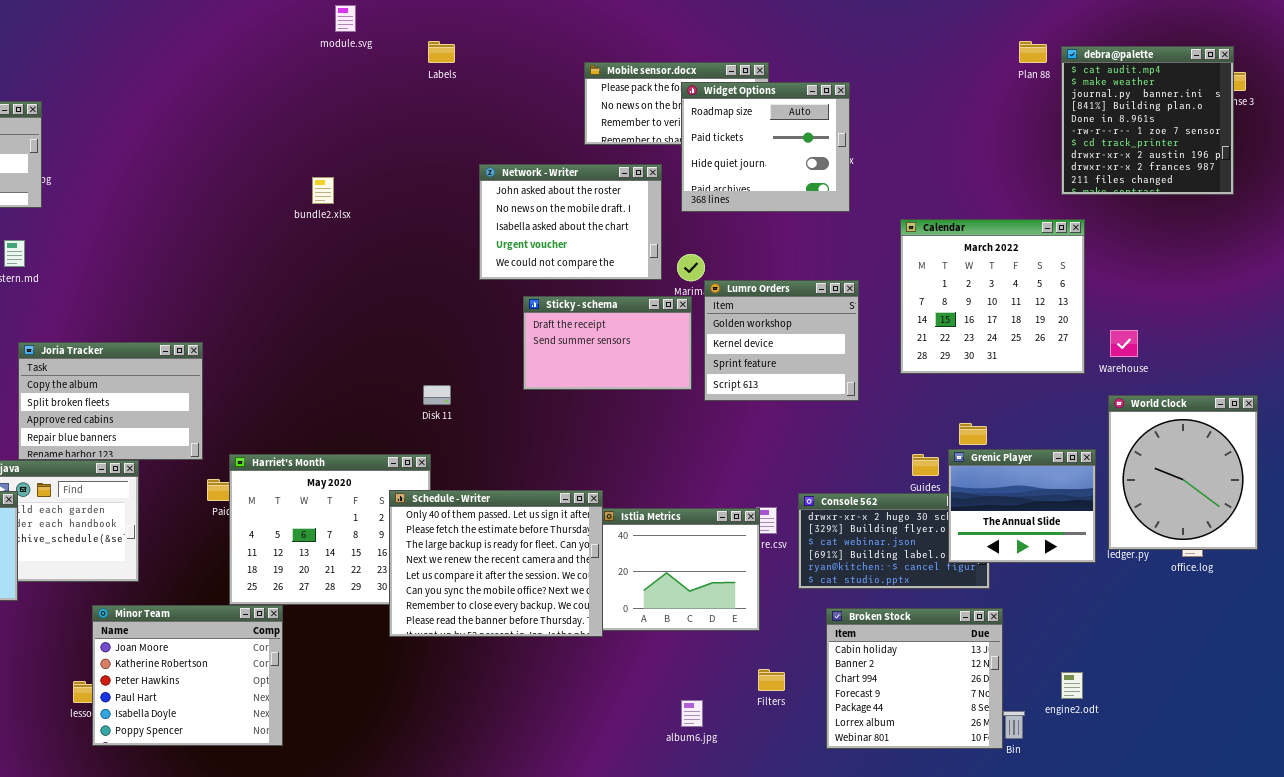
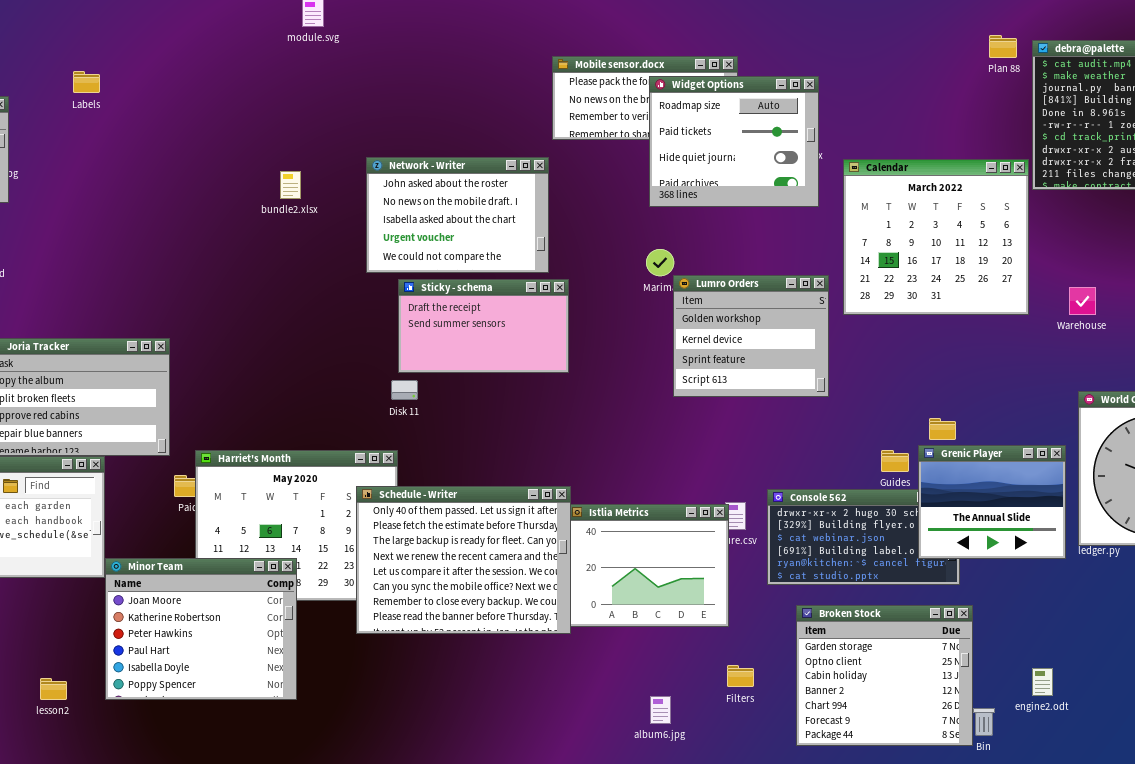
Labels: [428,41,455,63] -> [73,71,100,93], moved
Network - Writer: [479,164,662,280] -> [366,157,549,273], moved
Calendar: [900,219,1085,374] -> [843,159,1029,315], moved
Sticky - schema: [523,296,692,390] -> [398,279,569,373], moved
Warehouse: [1110,330,1138,357] -> [1069,287,1096,315], moved
Minor Team: [92,605,283,746] -> [105,558,297,700], moved
Broken Stock: [826,608,1003,749] -> [796,605,973,746], scrolled up 2 rows

